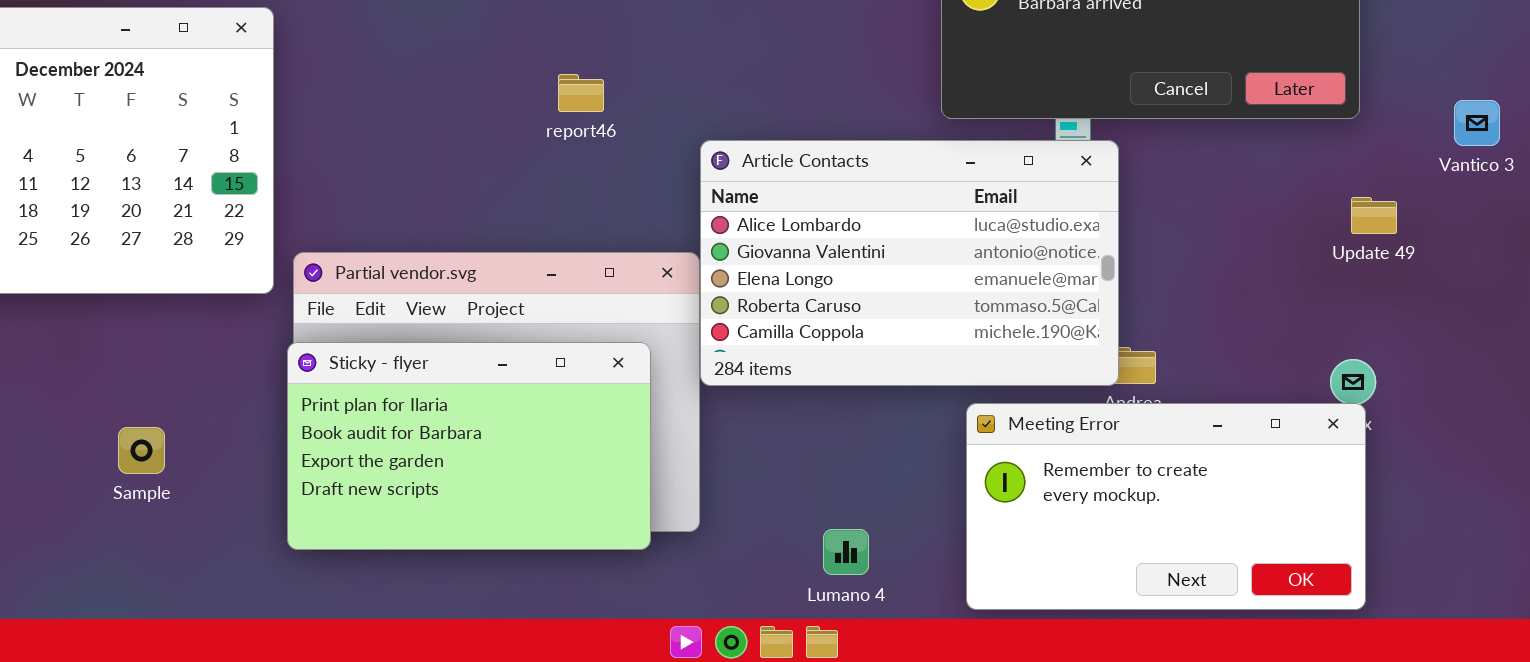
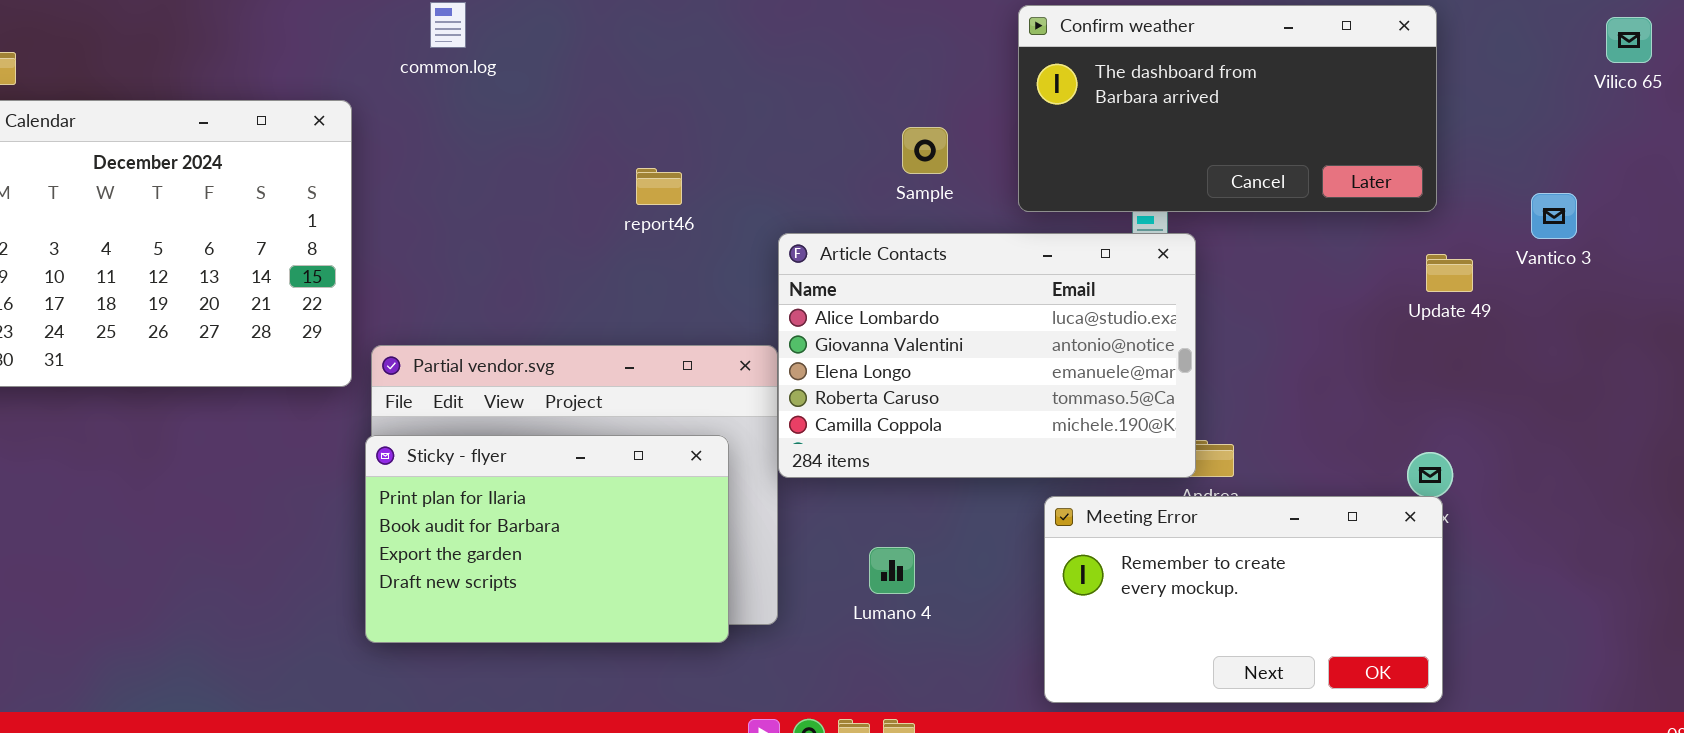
Update 49: [1351,197,1397,234] -> [1426,254,1473,292], moved
Sample: [118,427,165,474] -> [902,127,948,174], moved
Lumano 4: [823,529,869,575] -> [869,547,915,594], moved

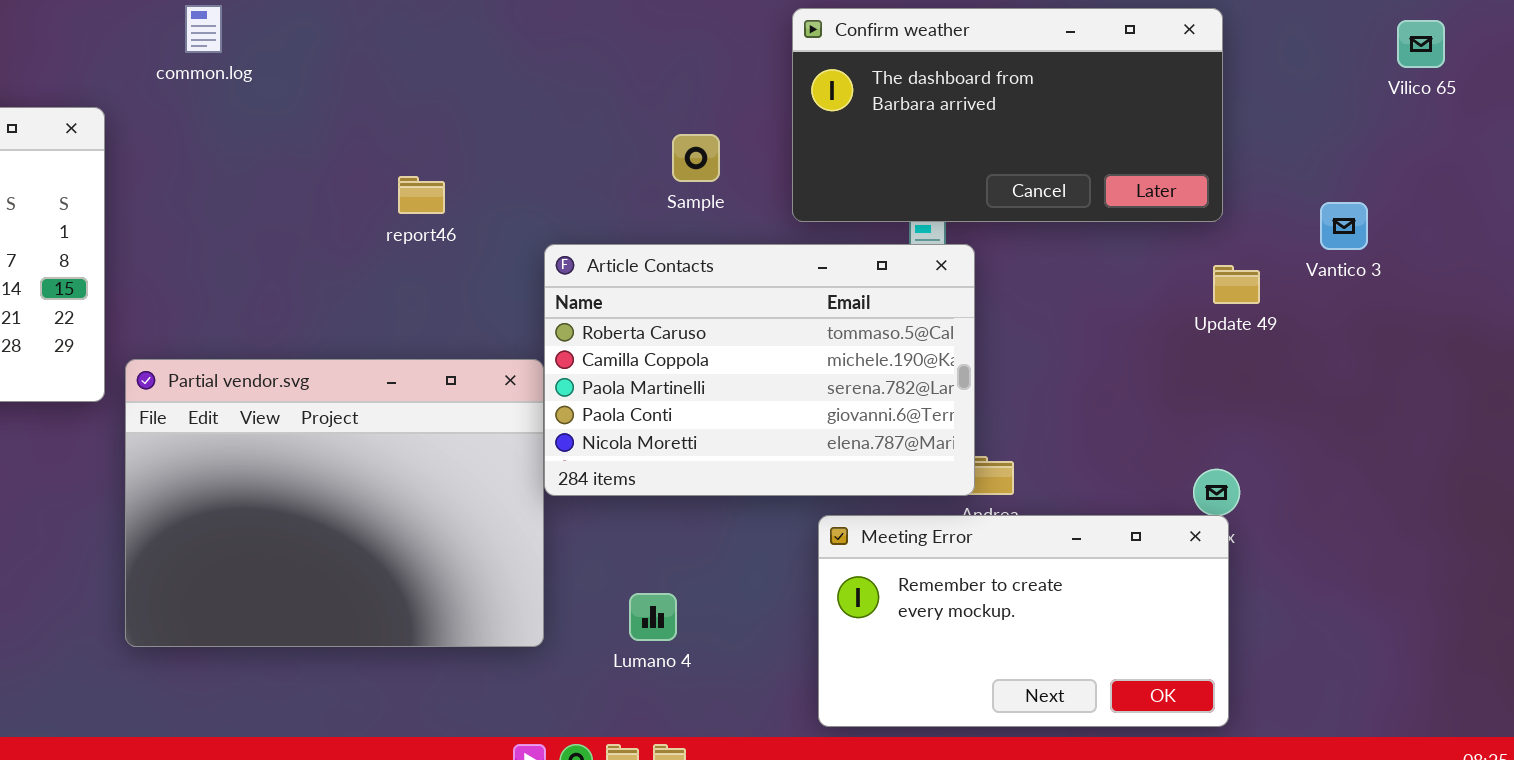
Article Contacts: [778,233,1196,478] -> [544,244,975,496], scrolled down 3 rows
Sticky - flyer: [365,435,729,643] -> none, closed
Lumano 4: [869,547,915,594] -> [629,593,677,641], moved

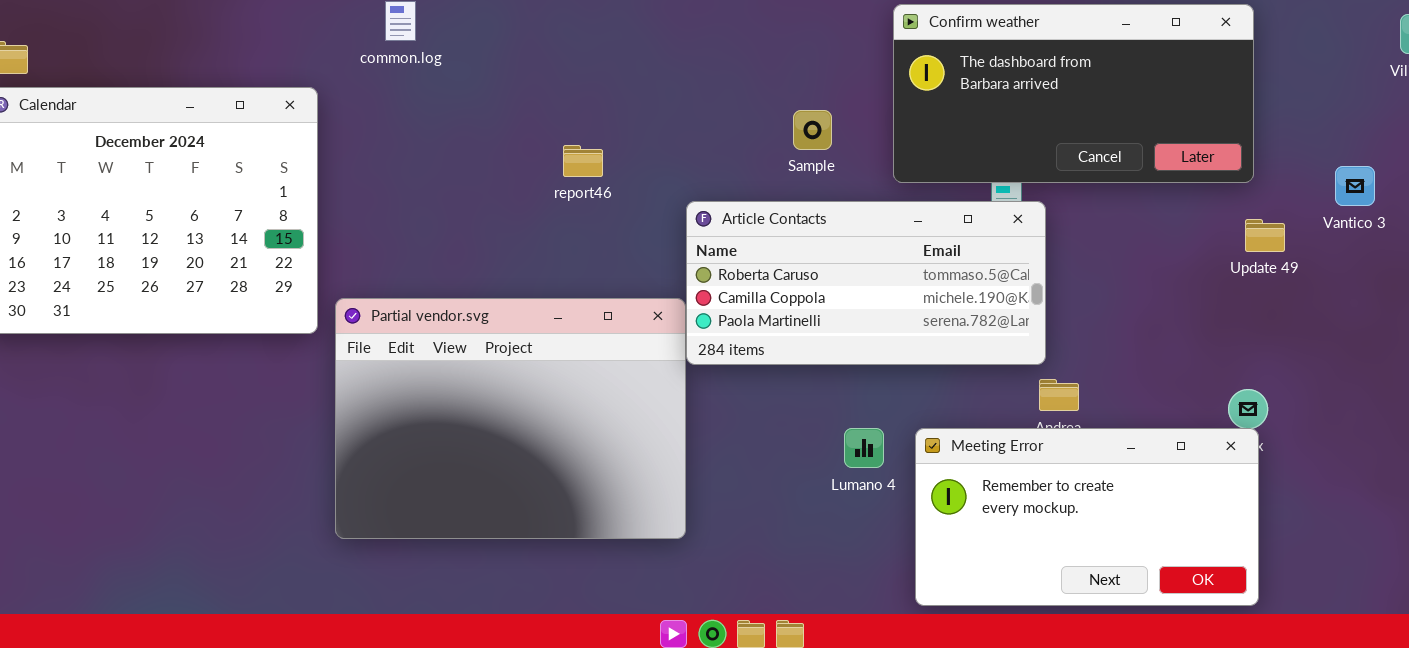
Article Contacts: [544,244,975,496] -> [686,201,1046,365], resized
Lumano 4: [629,593,677,641] -> [844,428,884,468], moved

